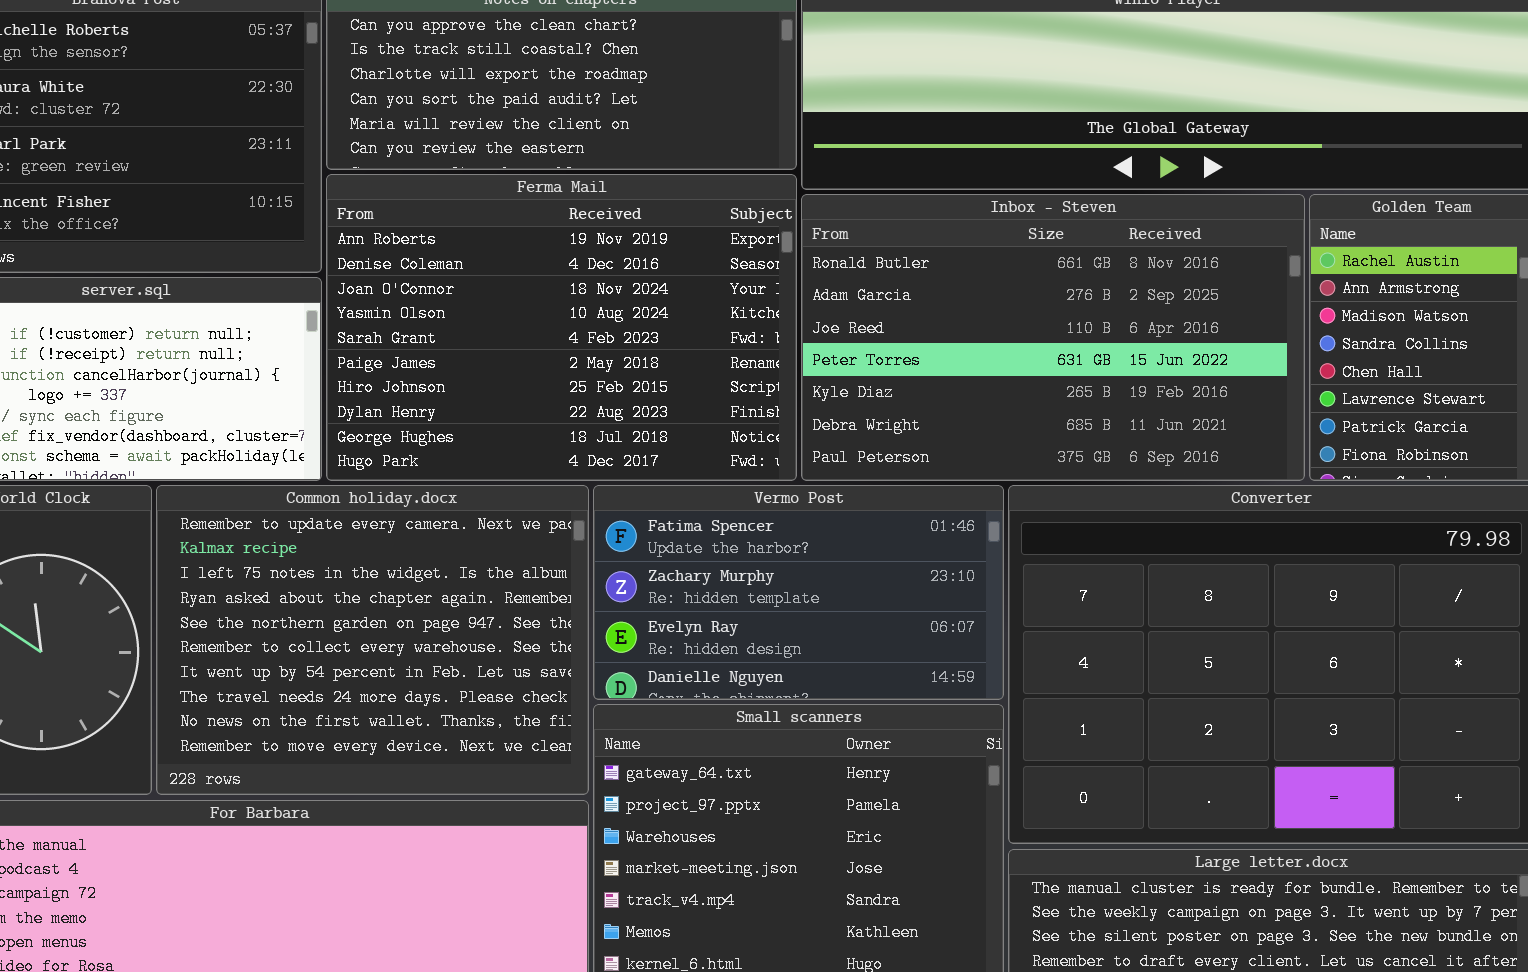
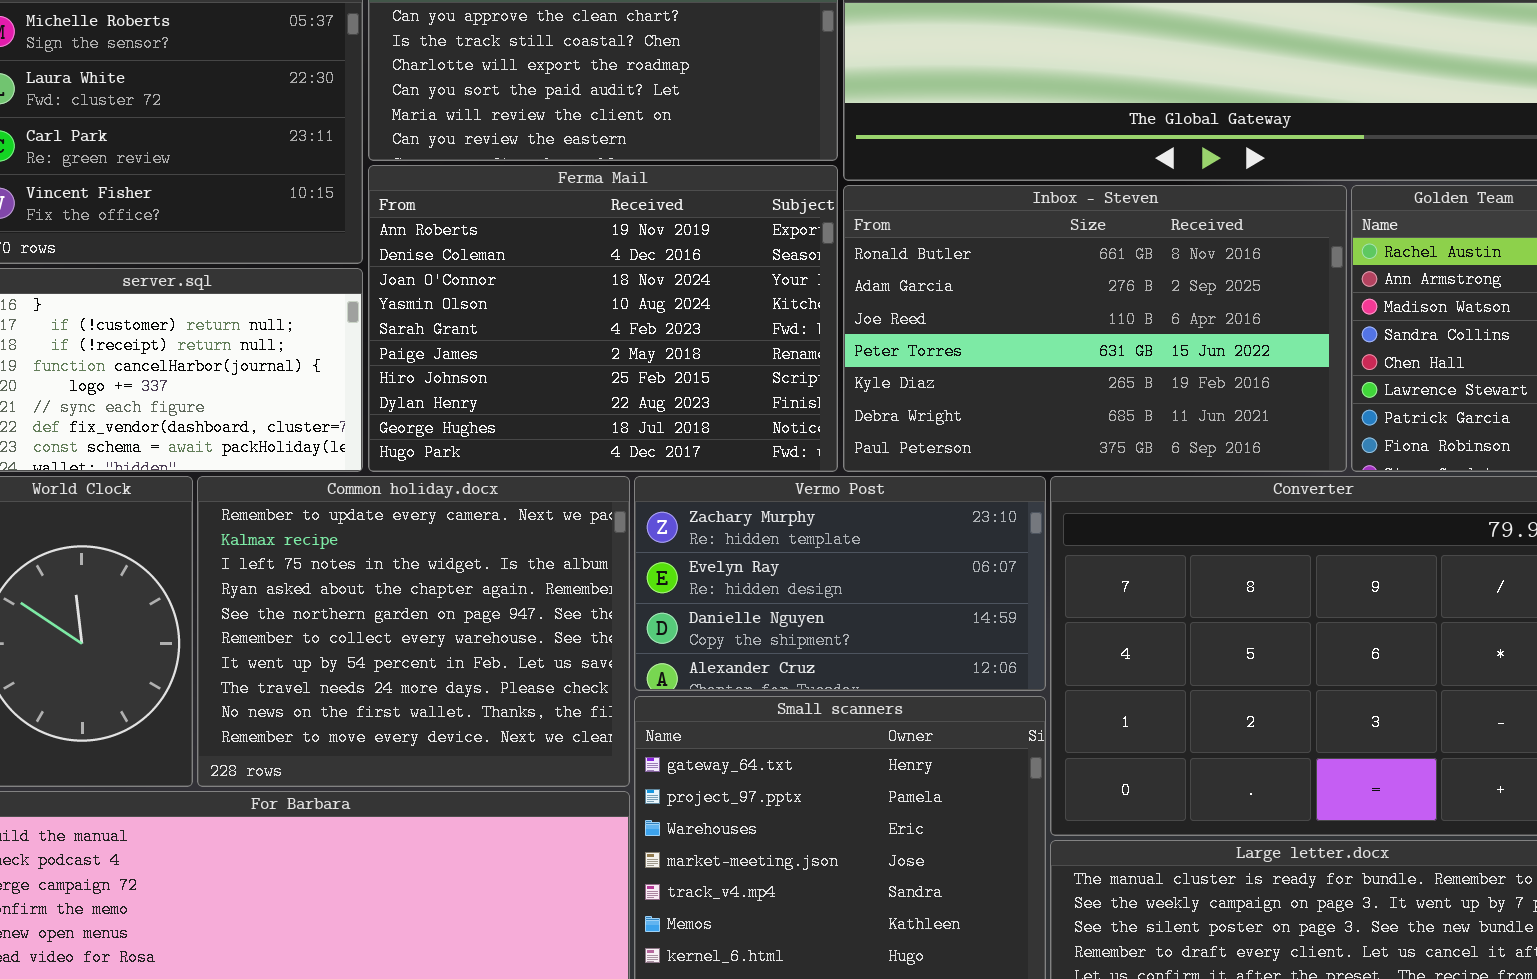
Vermo Post: [593,485,1004,700] -> [634,476,1046,691], scrolled down 1 row

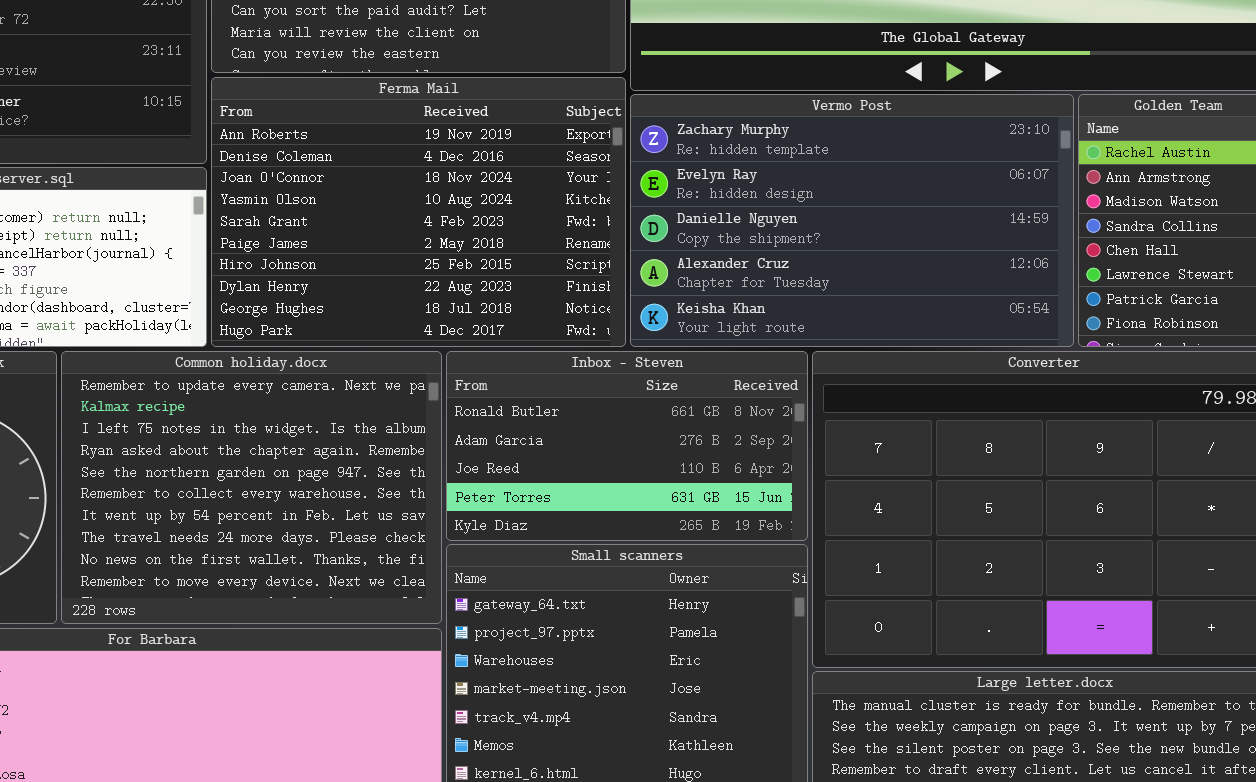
Inbox - Steven: [843,185,1347,472] -> [446,351,808,541], moved, resized
Vermo Post: [634,476,1046,691] -> [630,94,1074,347], moved, resized

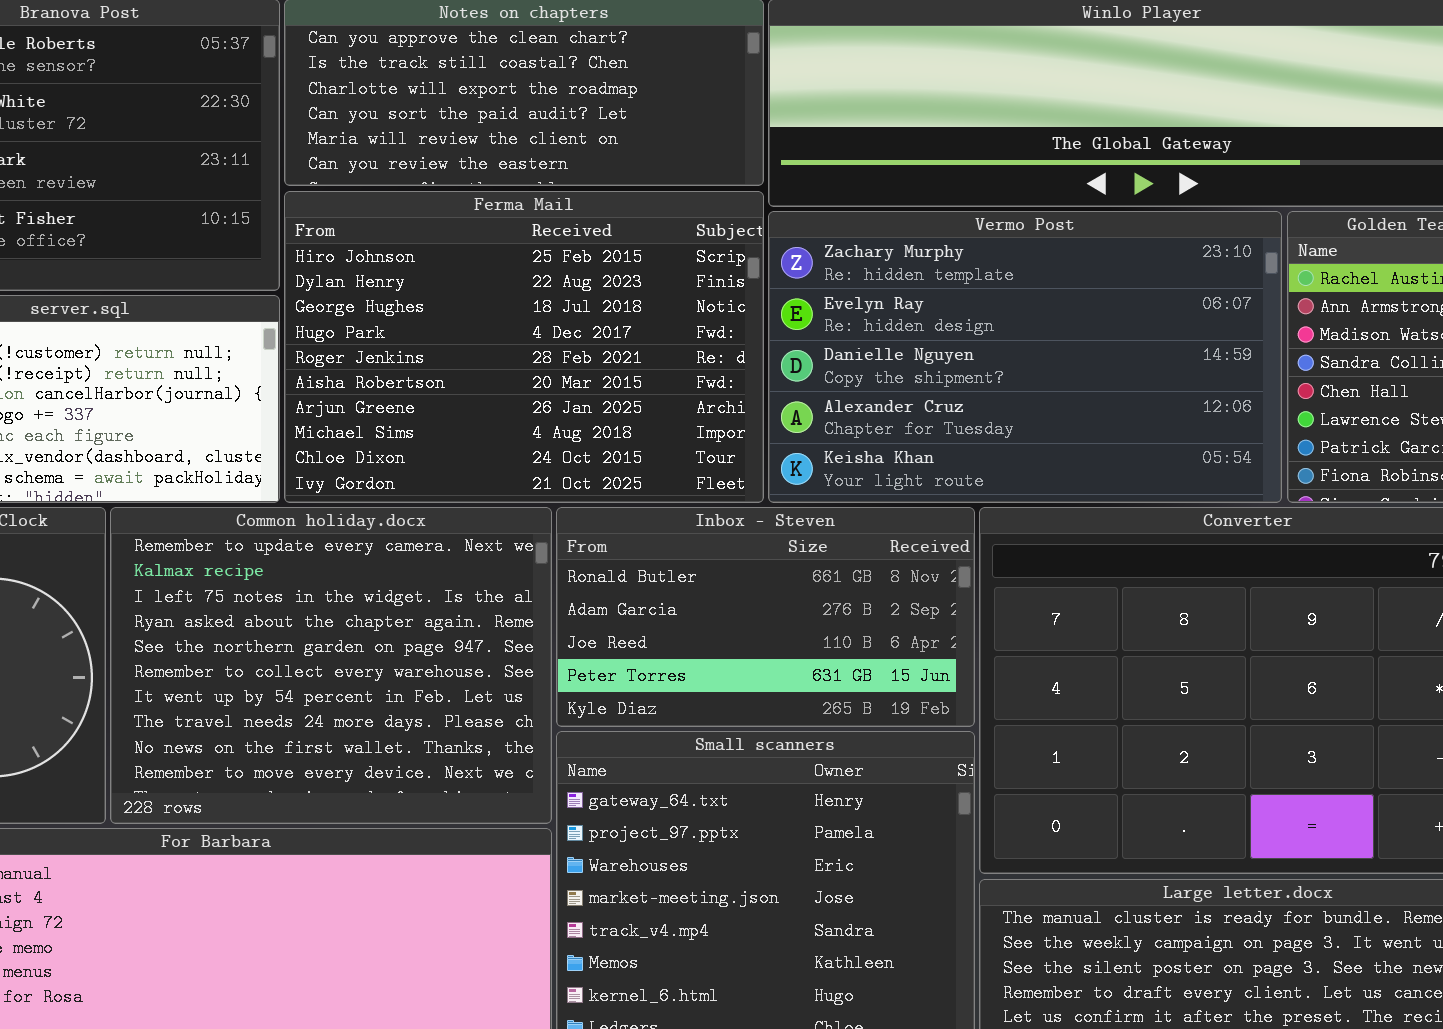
Ferma Mail: [211,77,626,347] -> [284,191,764,503], scrolled down 6 rows

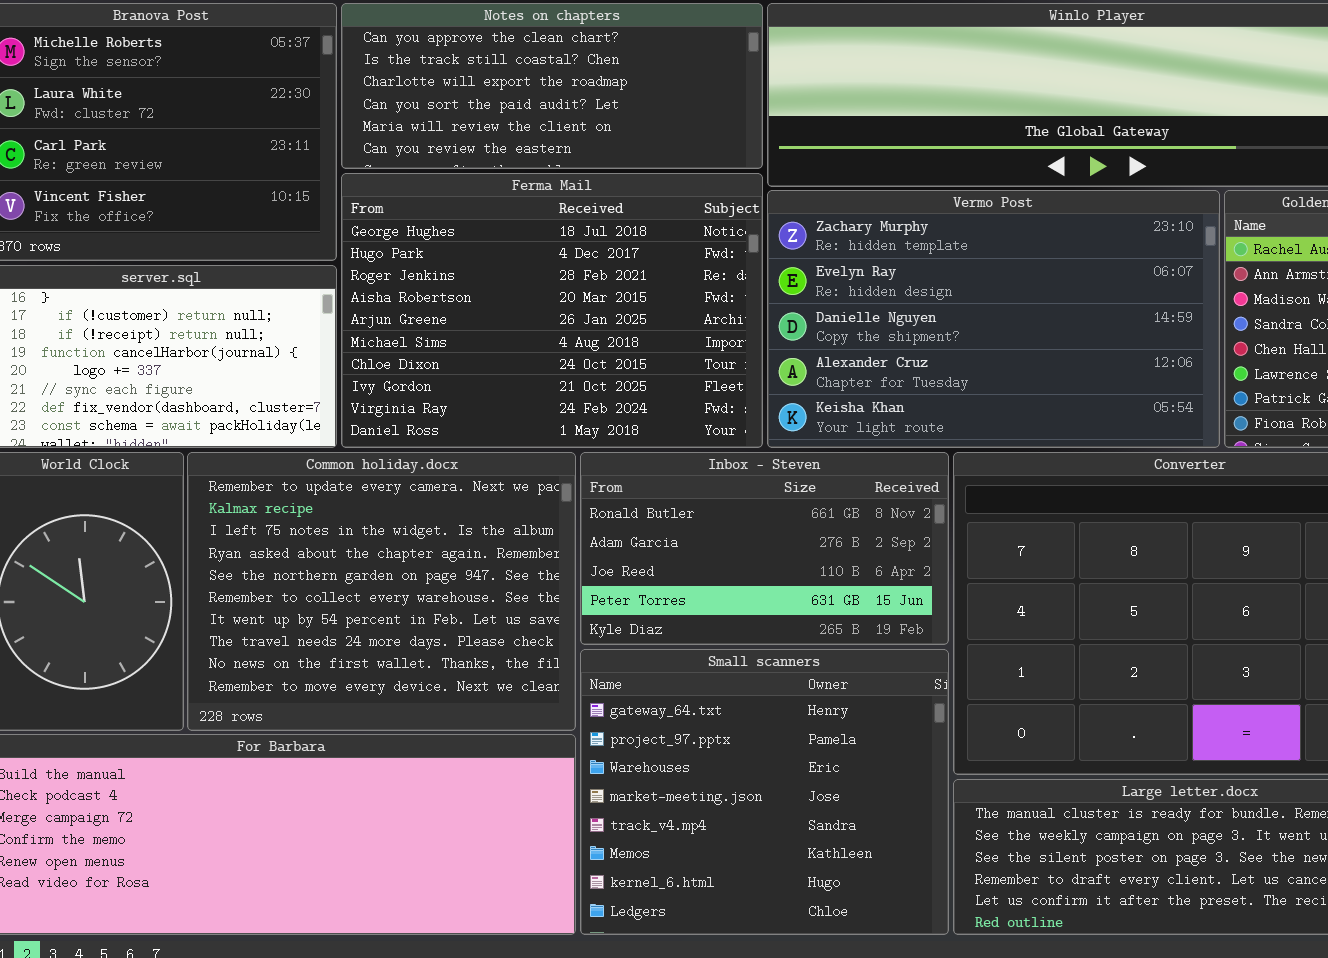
Ferma Mail: [284,191,764,503] -> [341,173,763,448], scrolled down 2 rows

